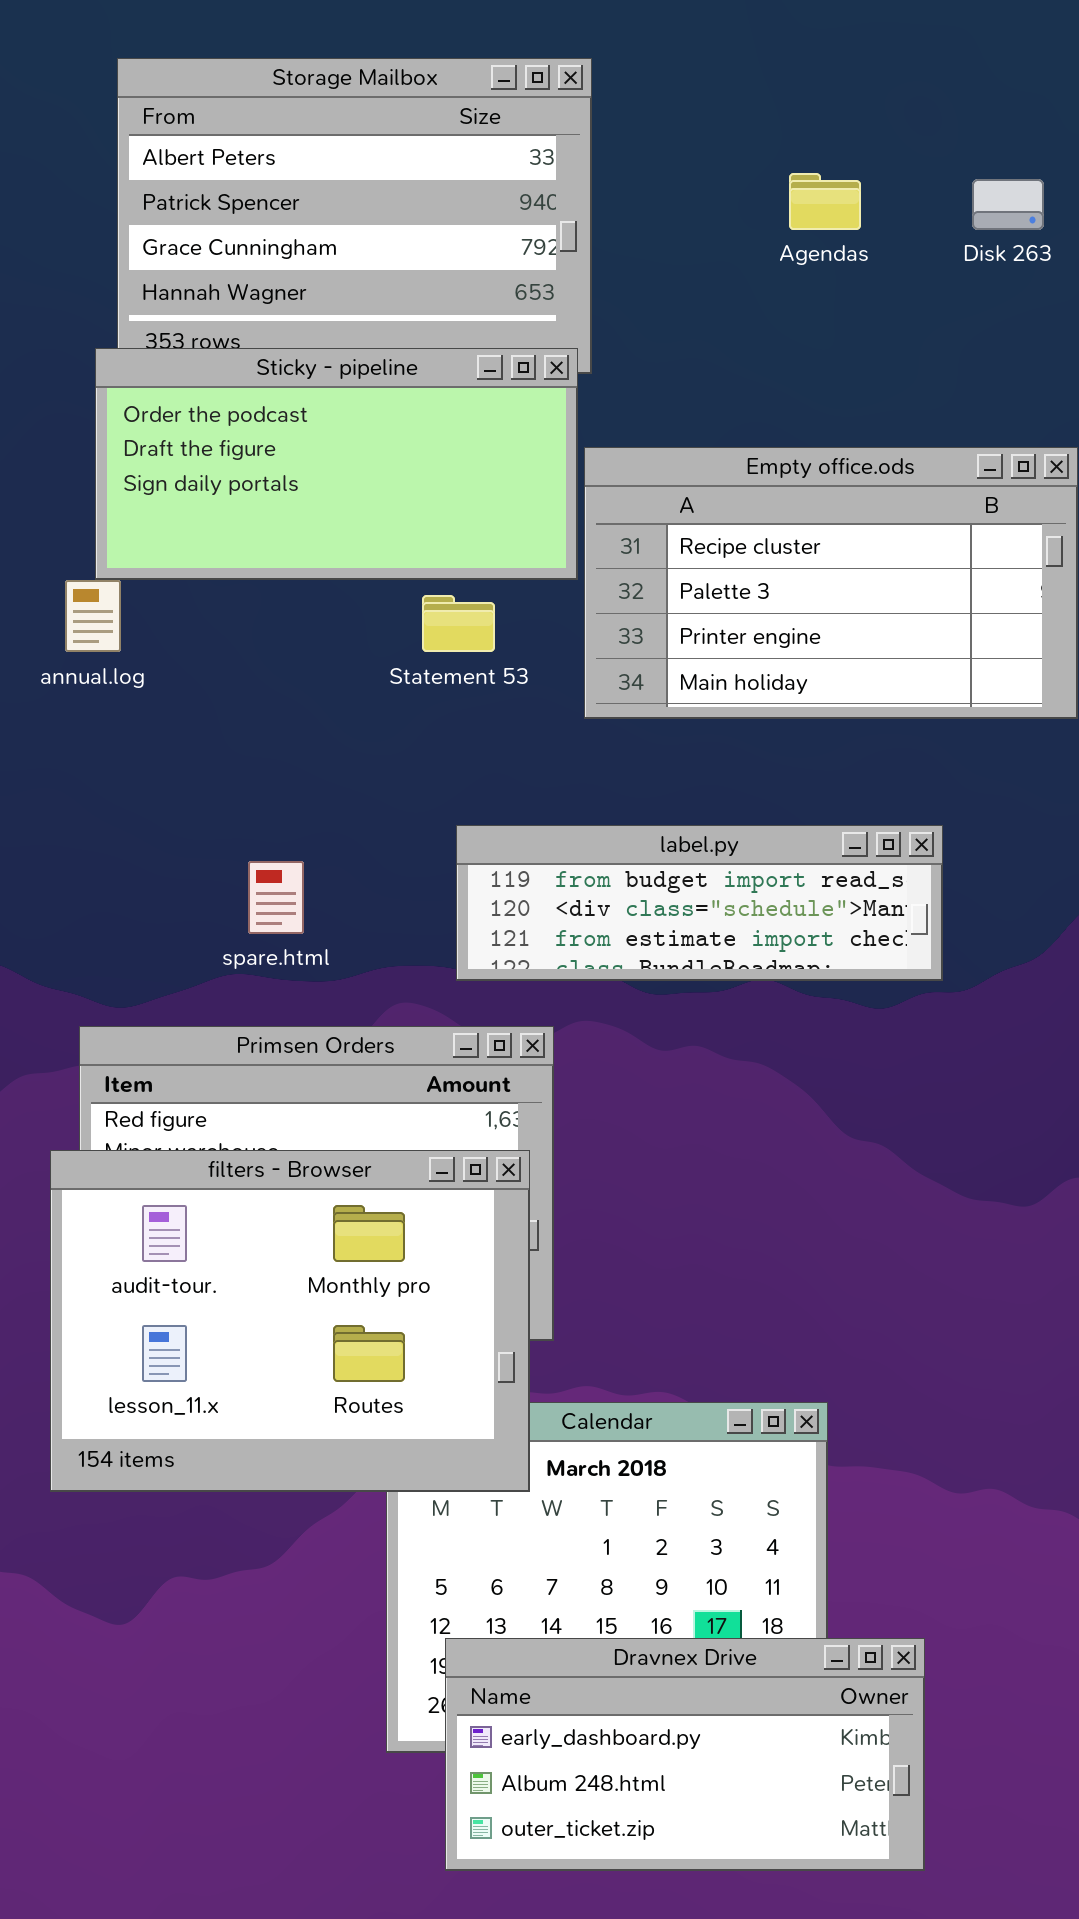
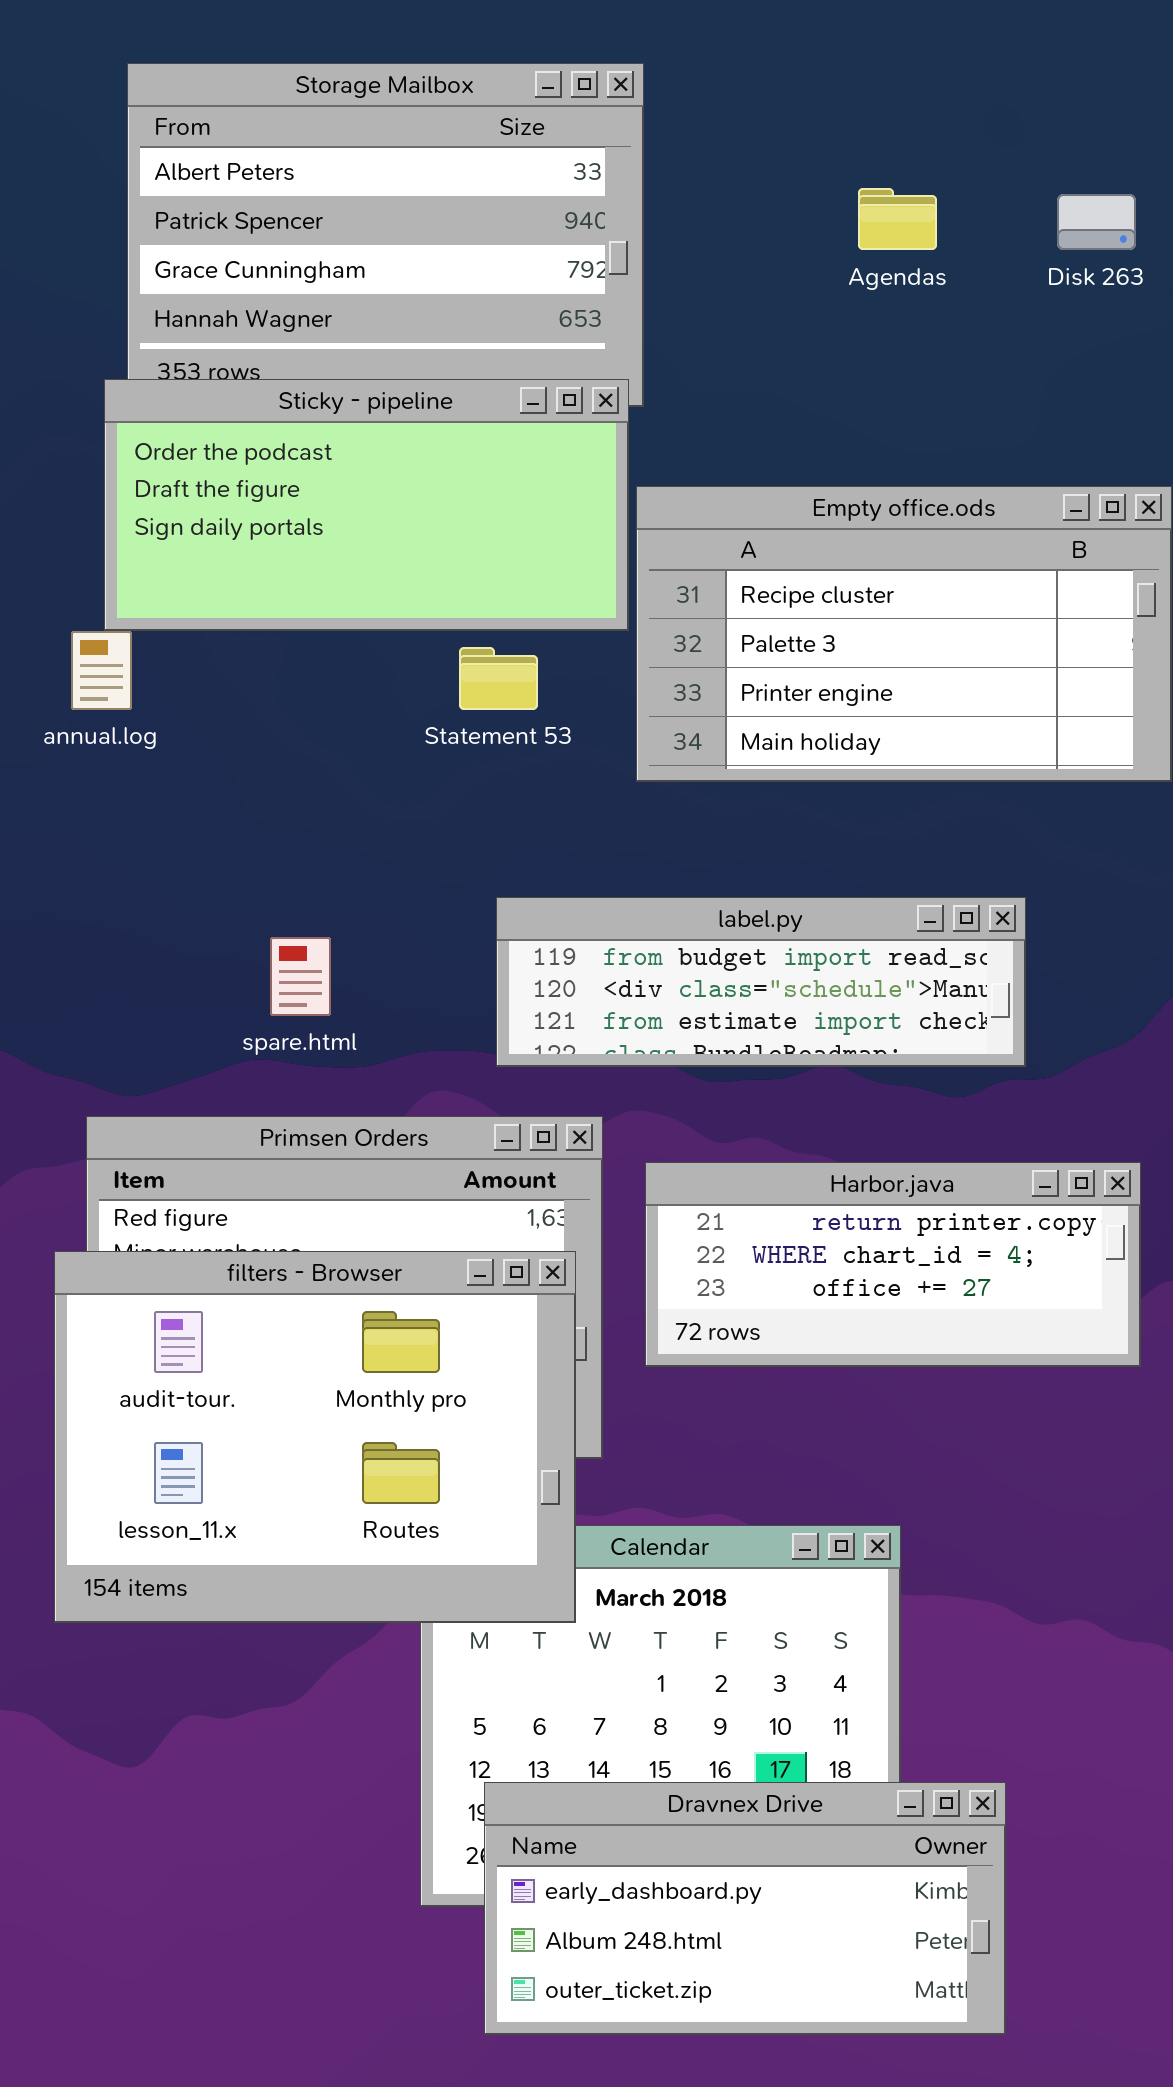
Harbor.java: none -> [645,1162,1141,1367], opened

